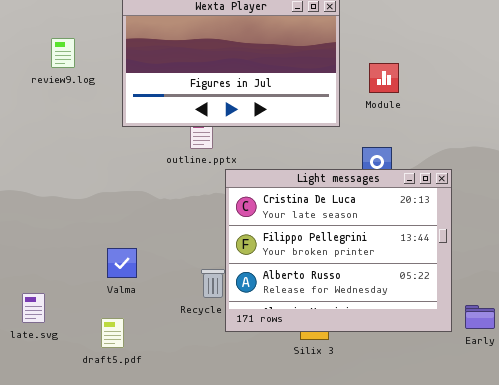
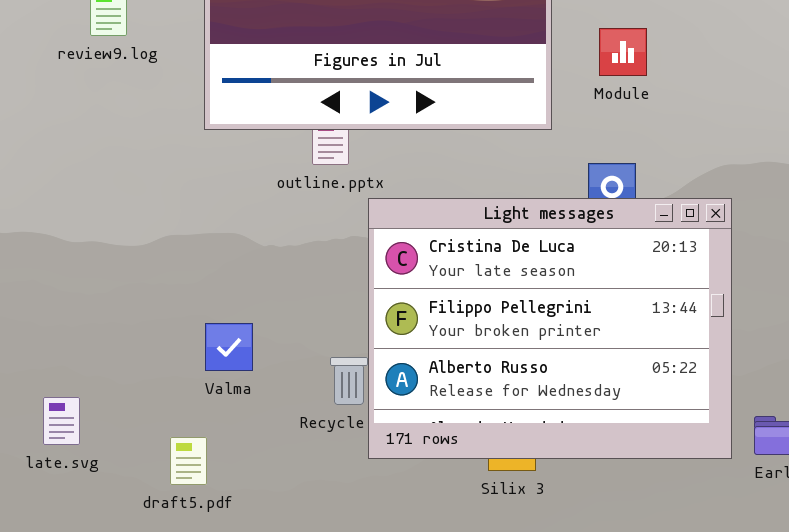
Valma: [107,248,137,278] -> [205,323,253,371], moved

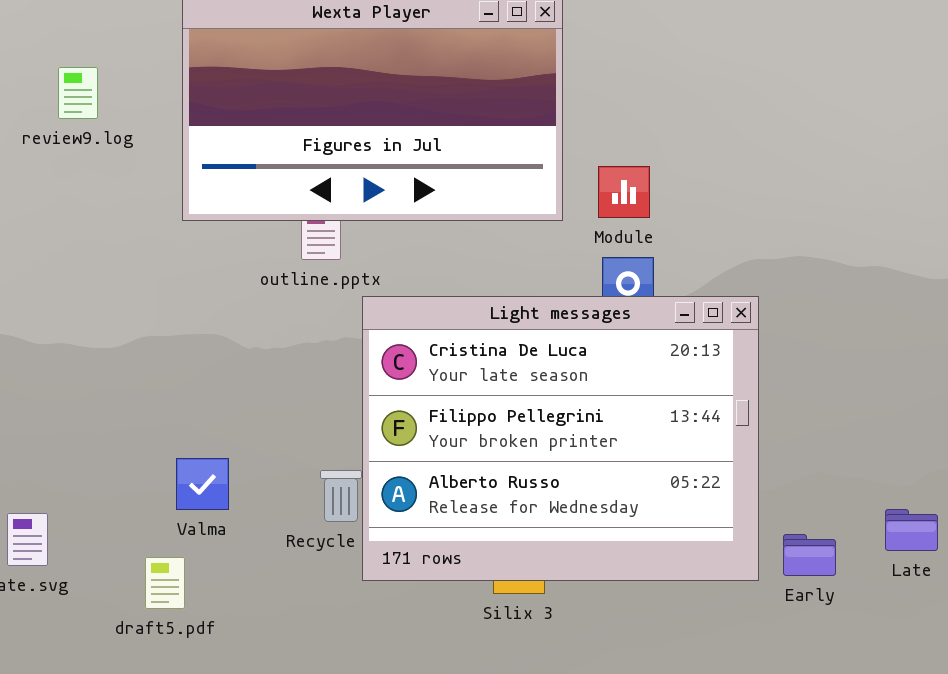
Module: [599,28,647,76] -> [598,166,650,218], moved
Valma: [205,323,253,371] -> [176,458,229,510], moved

